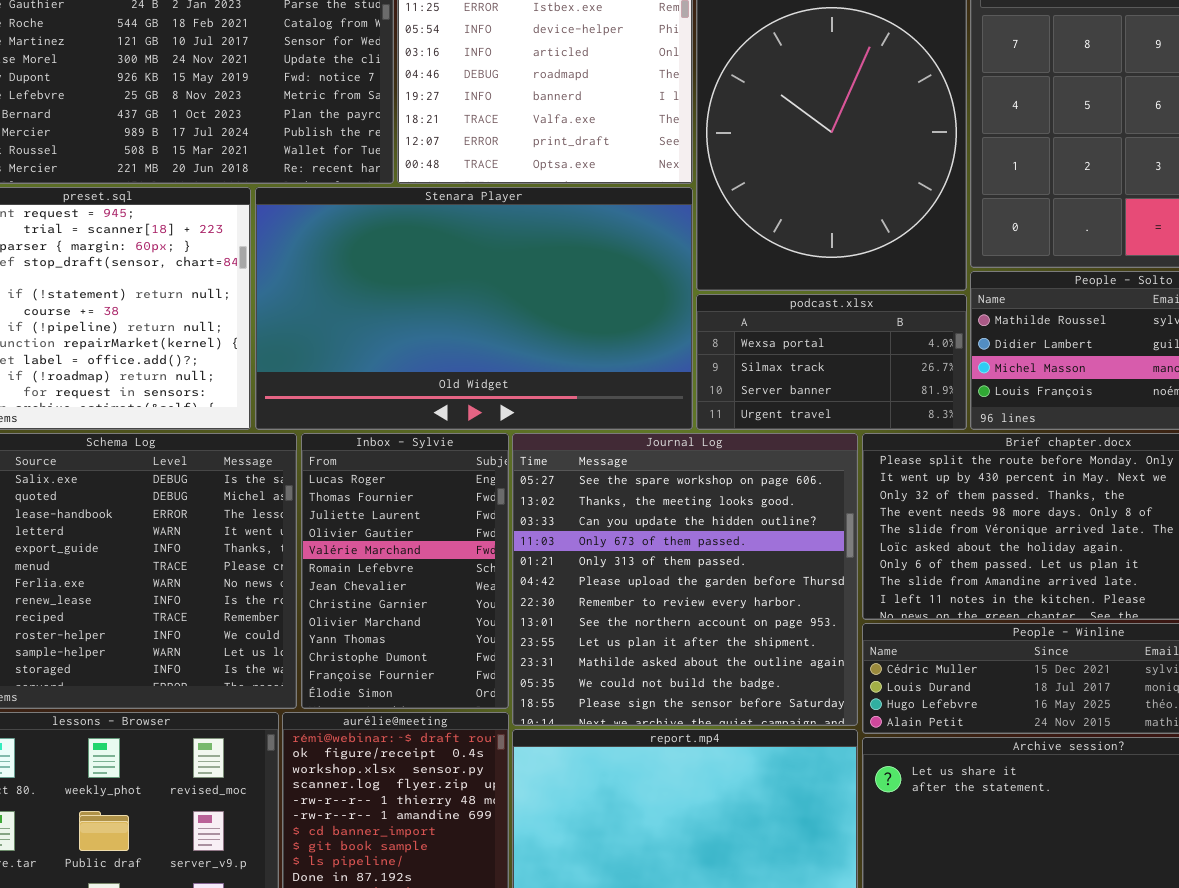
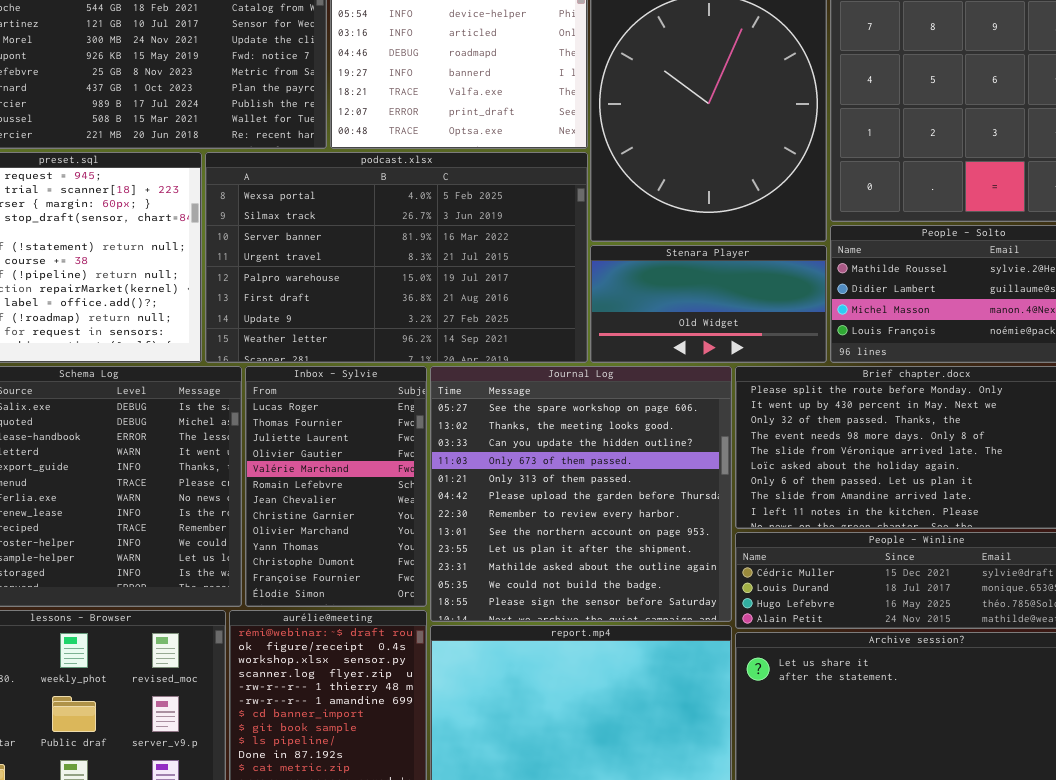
Stenara Player: [255,187,693,430] -> [590,245,827,363], moved, resized
podcast.xlsx: [696,294,967,430] -> [205,152,588,363], moved, resized

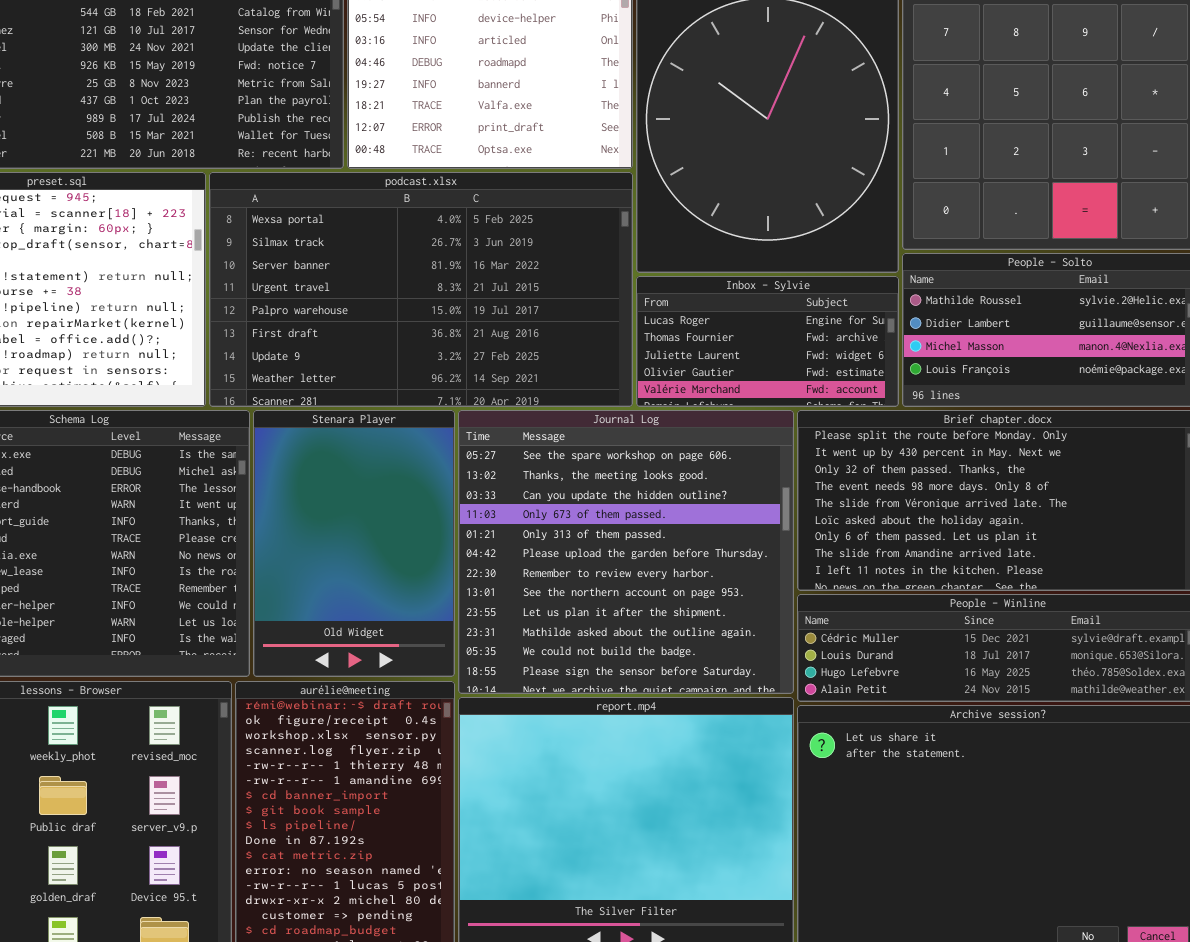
Stenara Player: [590,245,827,363] -> [253,410,455,677], moved, resized
Inbox - Sylvie: [245,366,427,607] -> [636,276,899,407], moved, resized

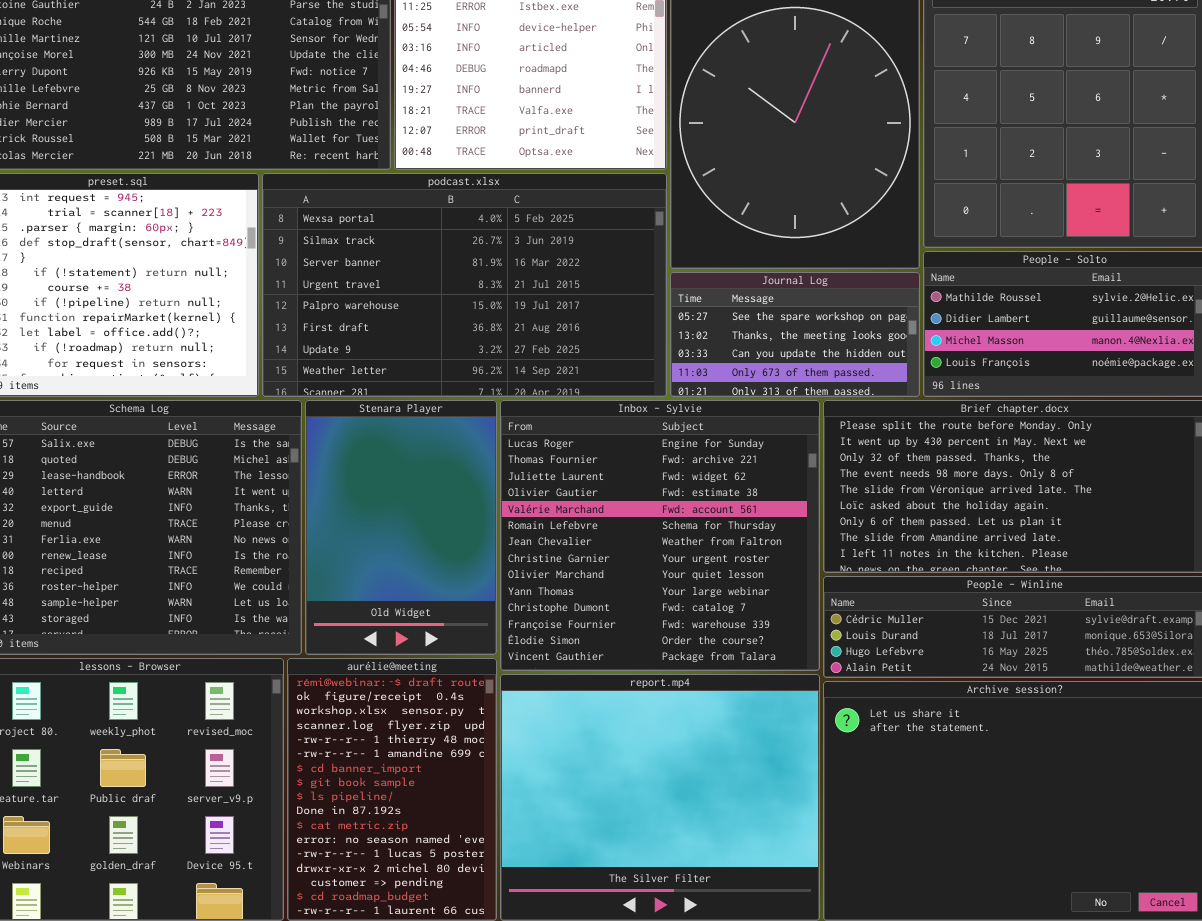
Inbox - Sylvie: [636,276,899,407] -> [500,400,820,671], moved, resized
Journal Log: [458,410,794,694] -> [670,272,920,397], moved, resized

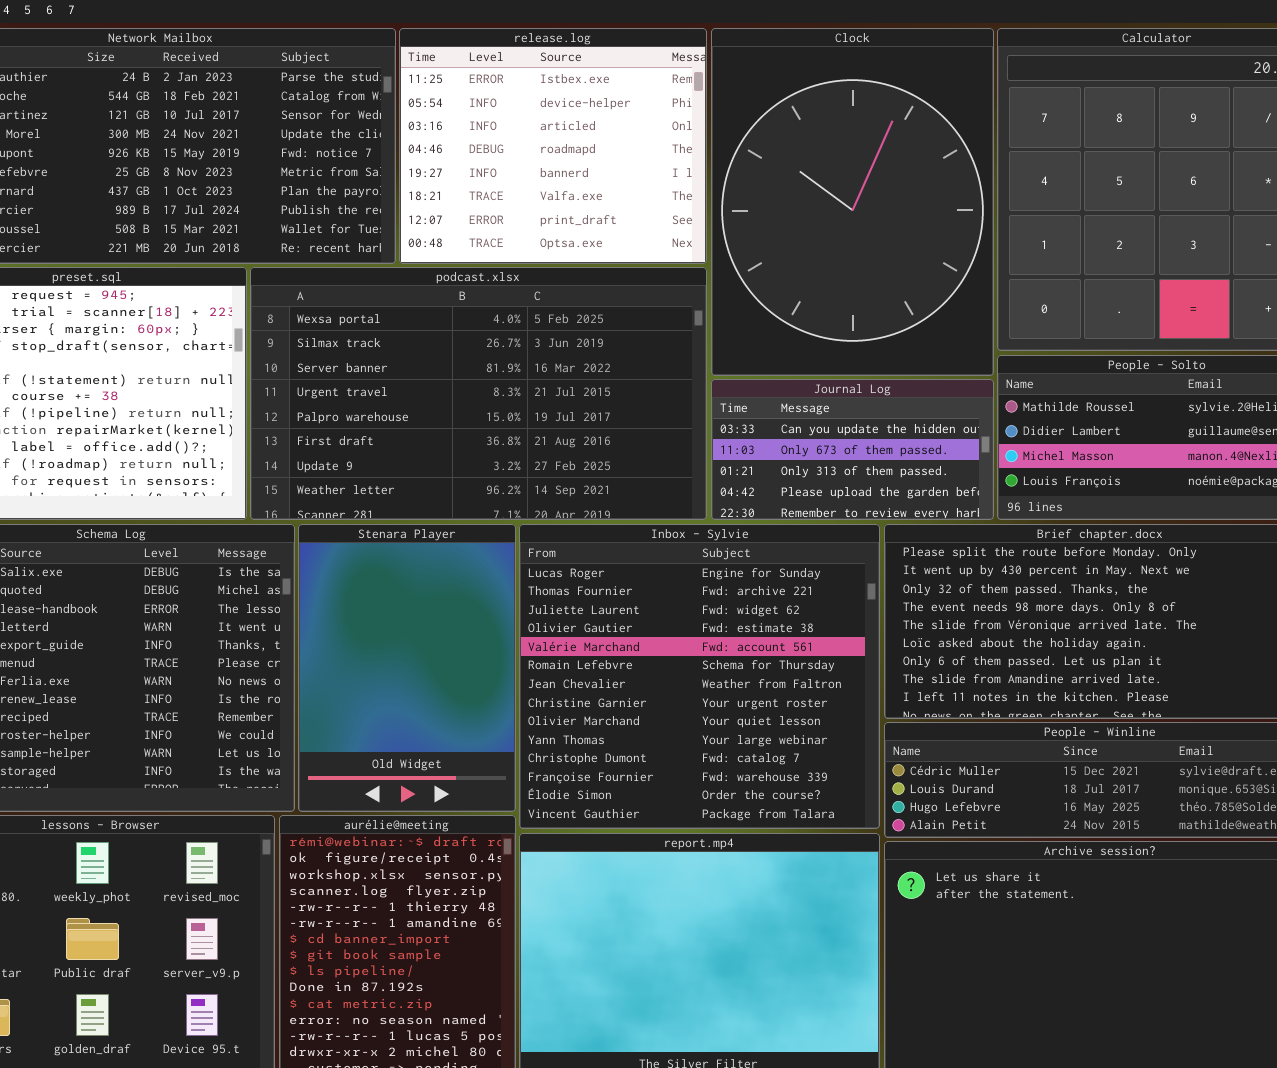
Journal Log: [670,272,920,397] -> [711,379,994,520], scrolled down 2 rows

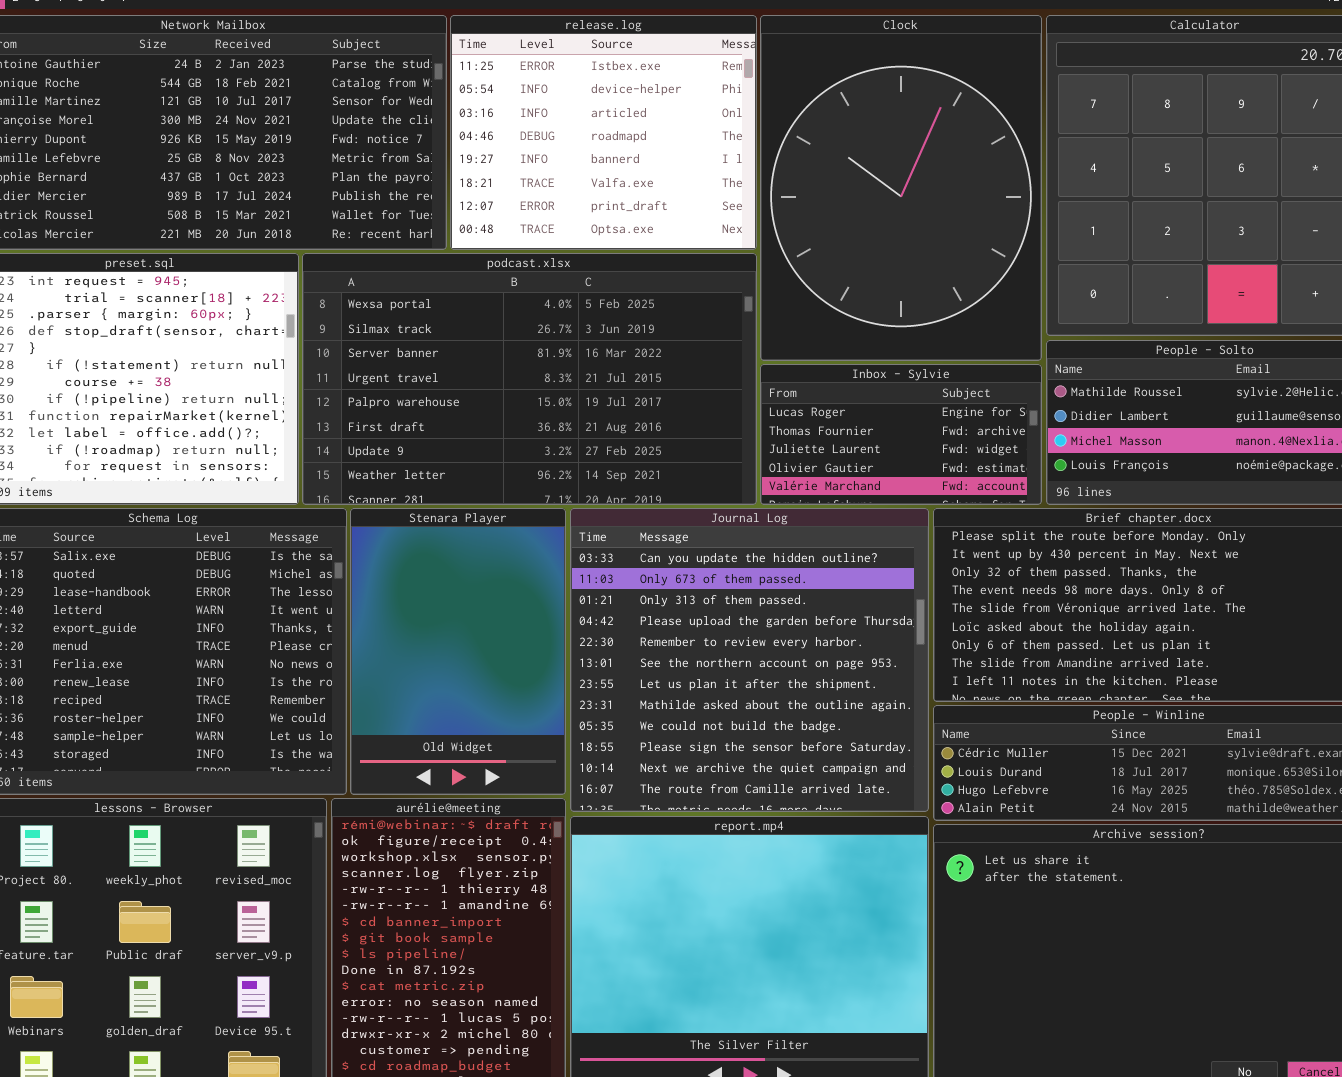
Journal Log: [711,379,994,520] -> [570,508,929,812], moved, resized
Inbox - Sylvie: [519,524,880,829] -> [760,364,1042,505], moved, resized

